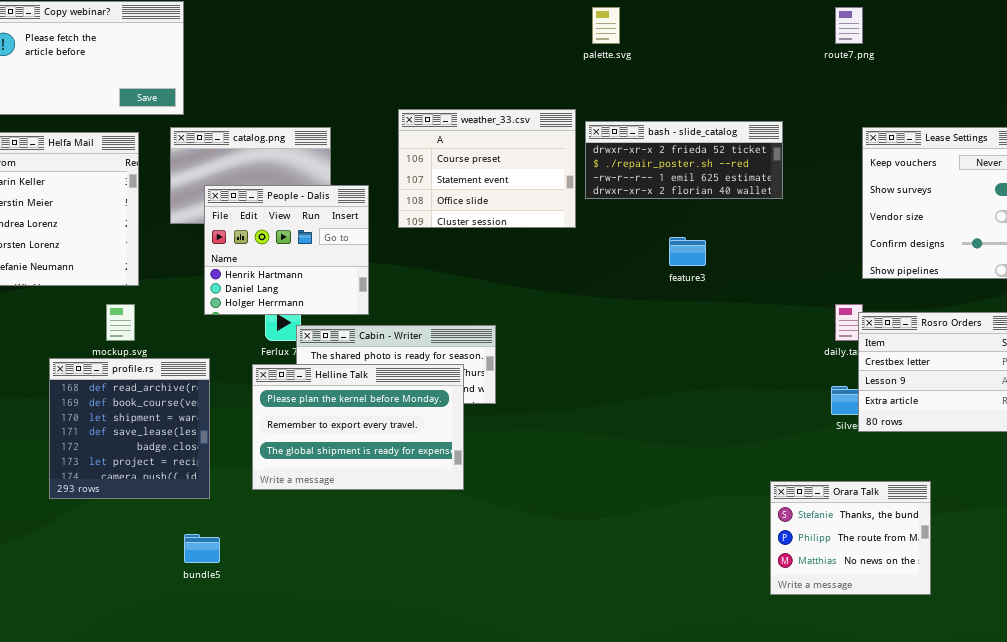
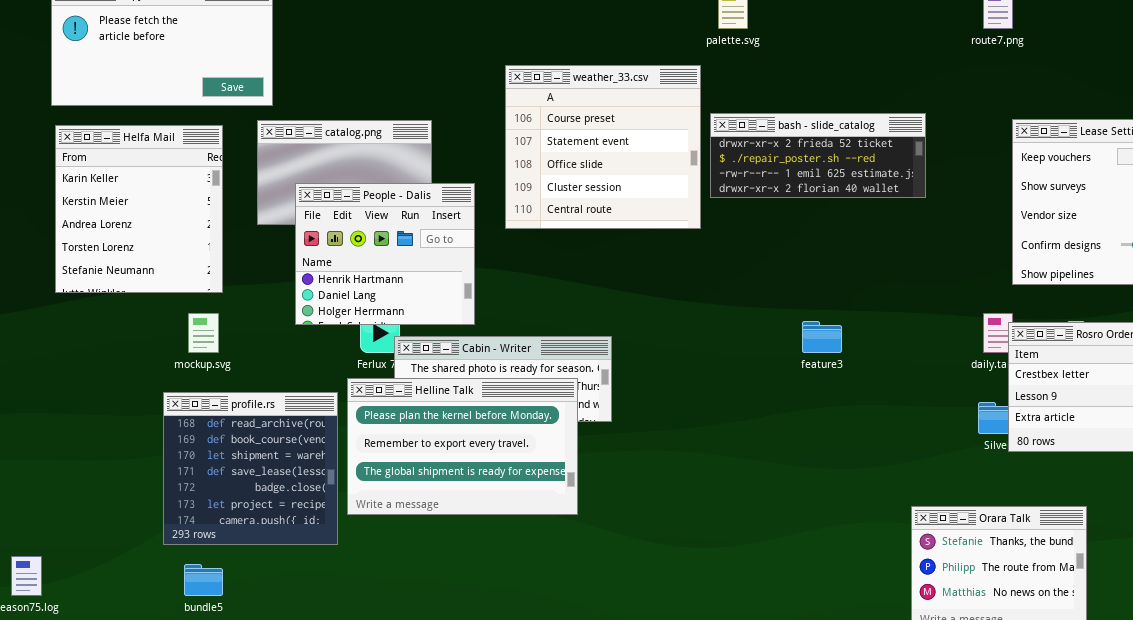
weather_33.csv: [398,109,576,228] -> [505,65,701,229], resized
feature3: [669,237,706,266] -> [802,321,842,353], moved
profile.rs: [49,358,210,499] -> [163,392,338,545], moved
bundle5: [184,534,220,563] -> [184,564,223,596], moved

